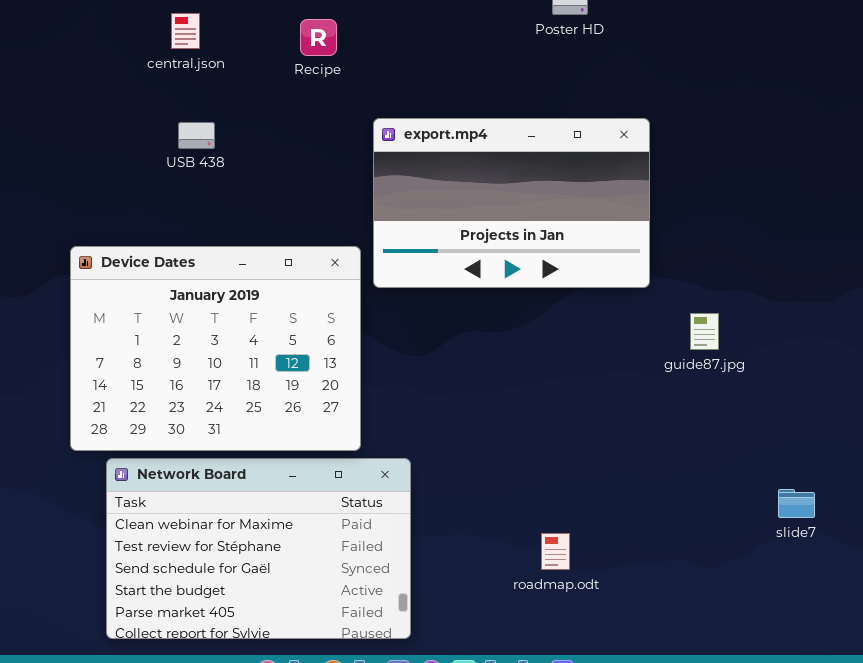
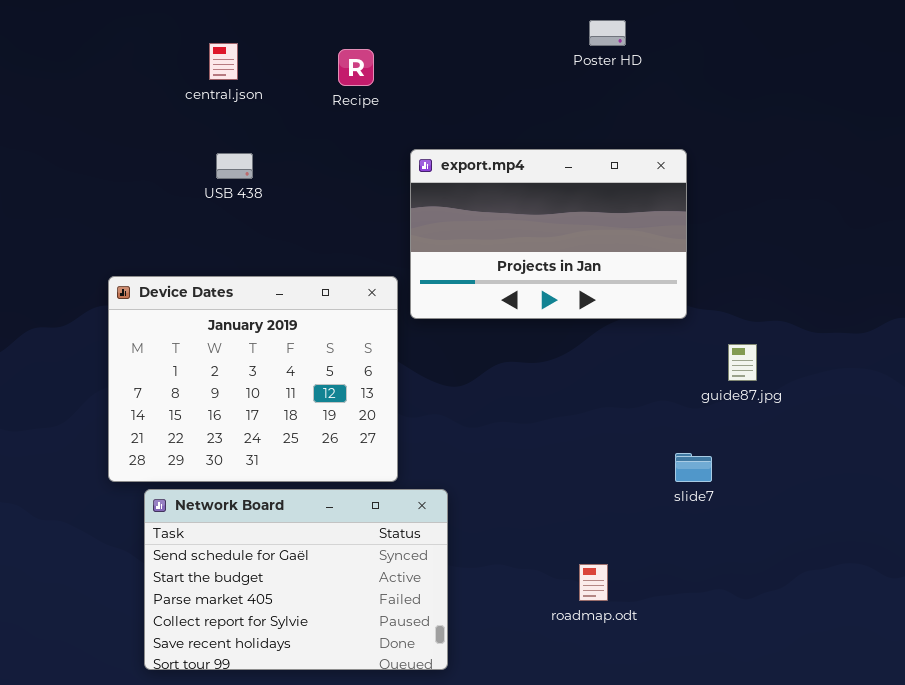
Network Board: [106,458,411,639] -> [144,489,448,670], scrolled down 2 rows
slide7: [778,489,815,518] -> [675,453,712,482], moved

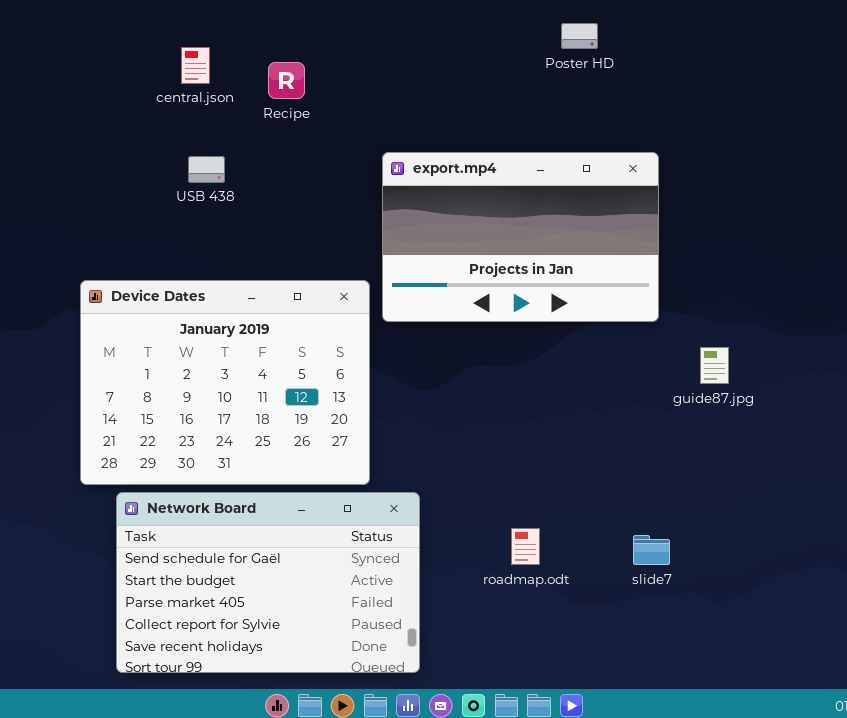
Recipe: [338,49,374,86] -> [268,62,305,99], moved
slide7: [675,453,712,482] -> [633,535,670,565], moved
roadmap.odt: [579,564,608,601] -> [511,528,540,565], moved

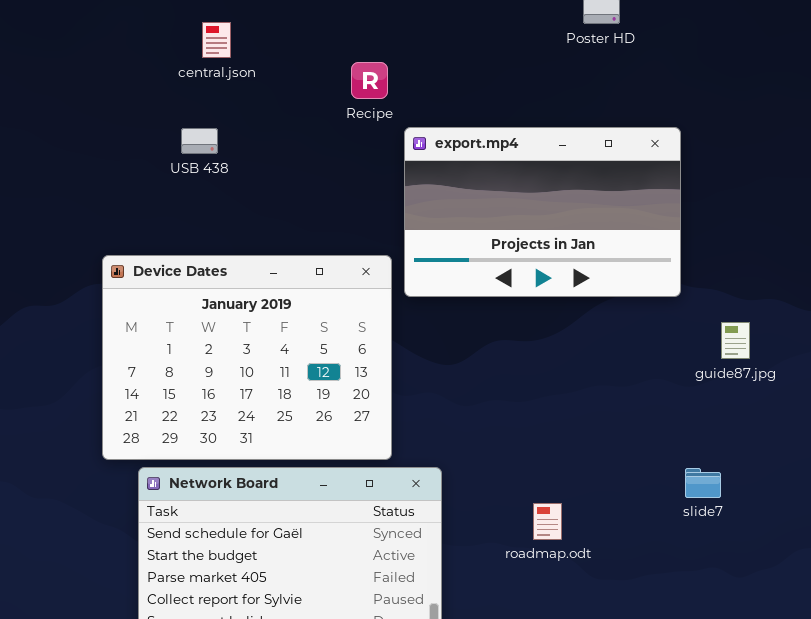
Recipe: [268,62,305,99] -> [351,62,388,99], moved
USB 438: [188,156,225,183] -> [181,128,218,154], moved
slide7: [633,535,670,565] -> [685,468,721,498], moved

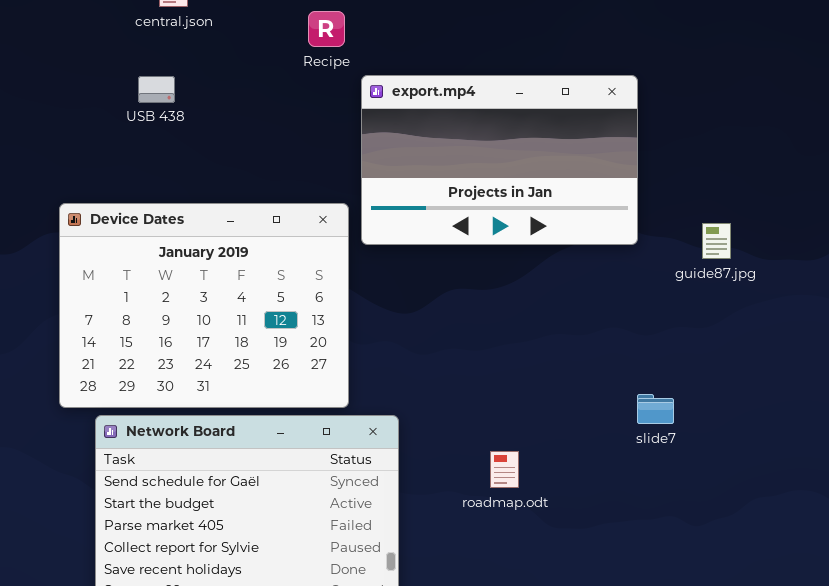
guide87.jpg: [721,322,750,359] -> [702,223,731,259], moved
slide7: [685,468,721,498] -> [637,394,674,424], moved

